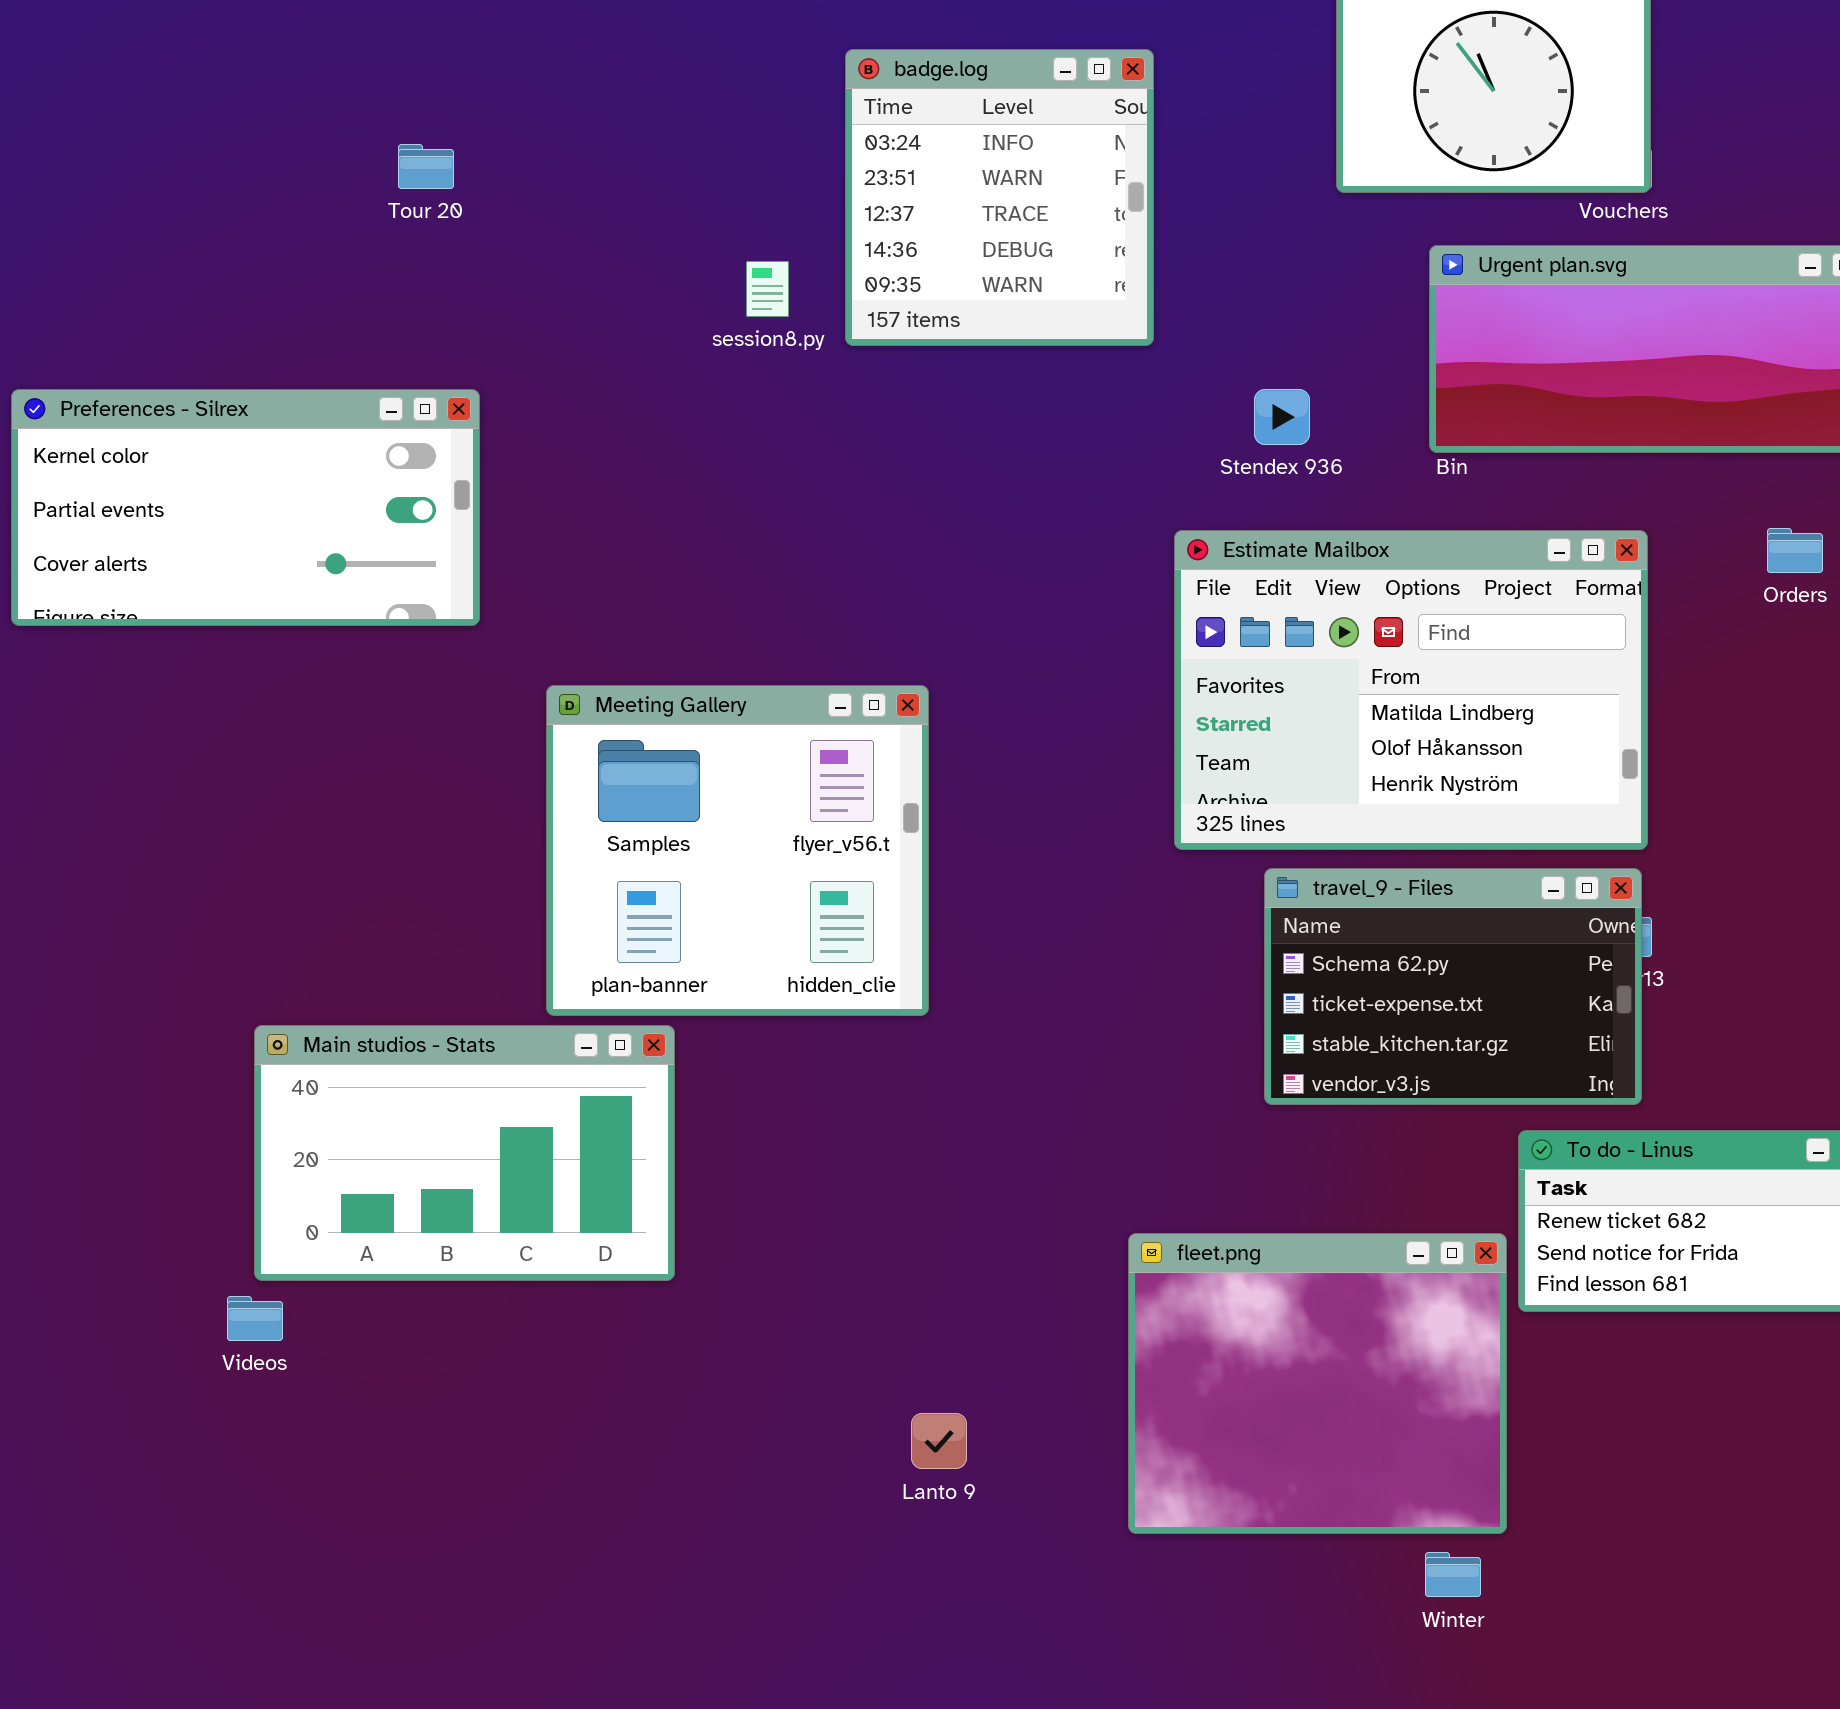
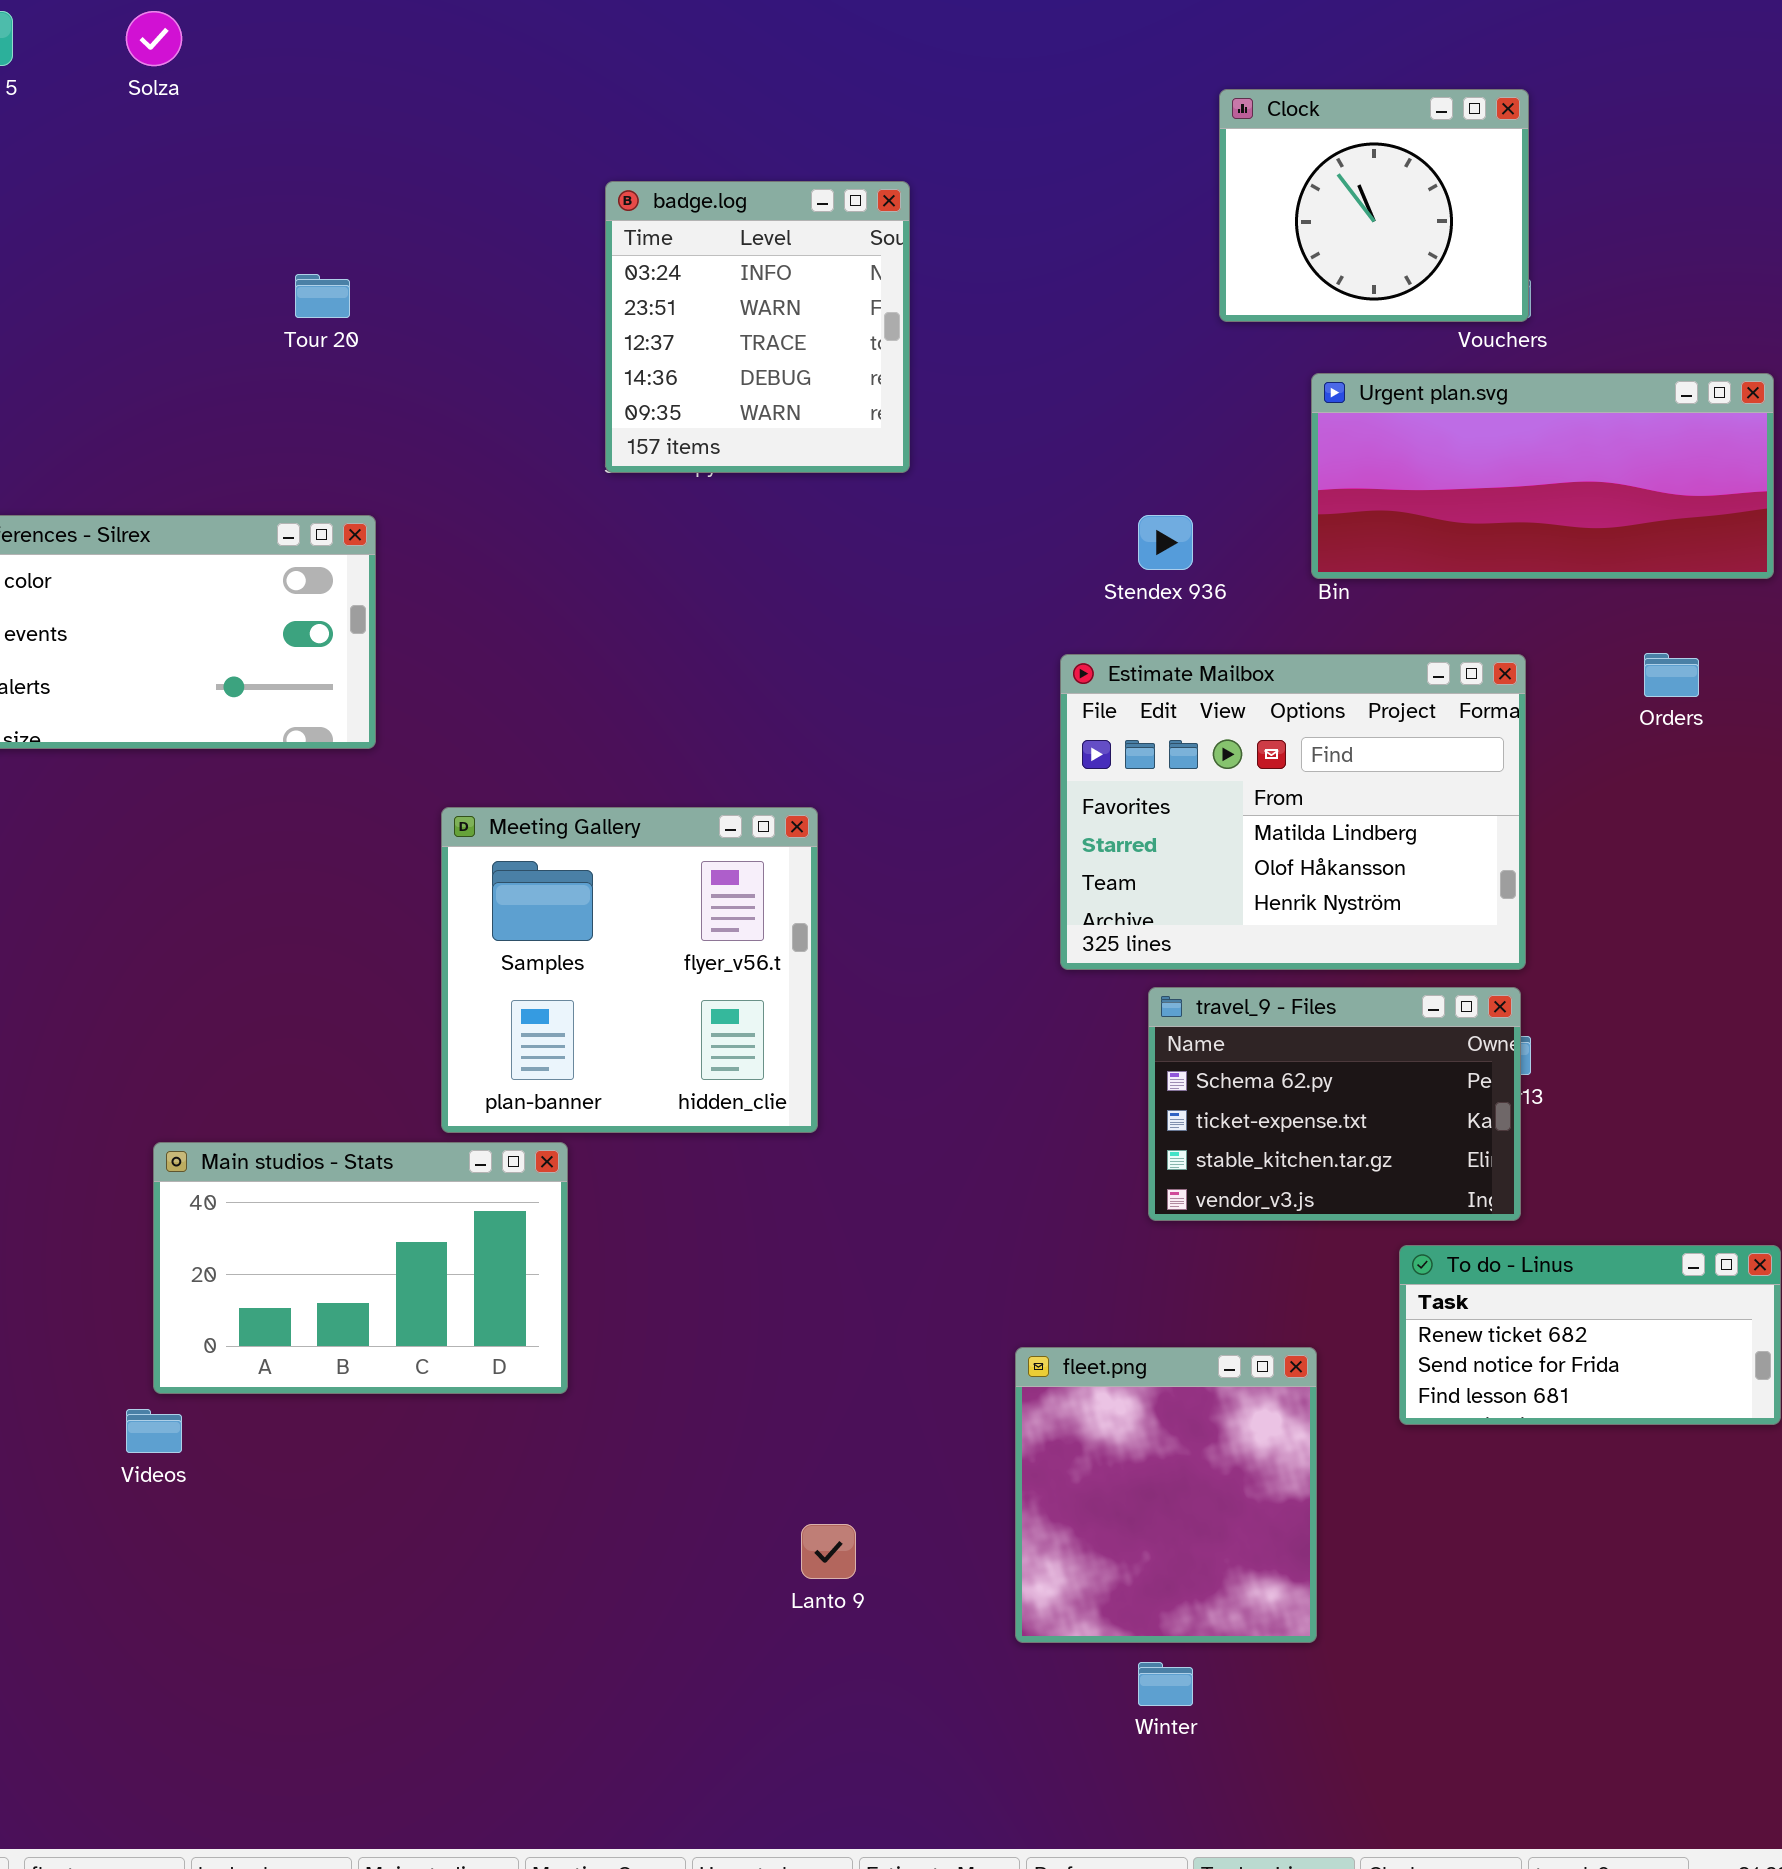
badge.log: [845,49,1154,346] -> [605,181,910,473], moved
fleet.png: [1128,1233,1507,1534] -> [1015,1347,1317,1643], resized
Winter: [1425,1552,1481,1597] -> [1138,1662,1193,1706], moved

